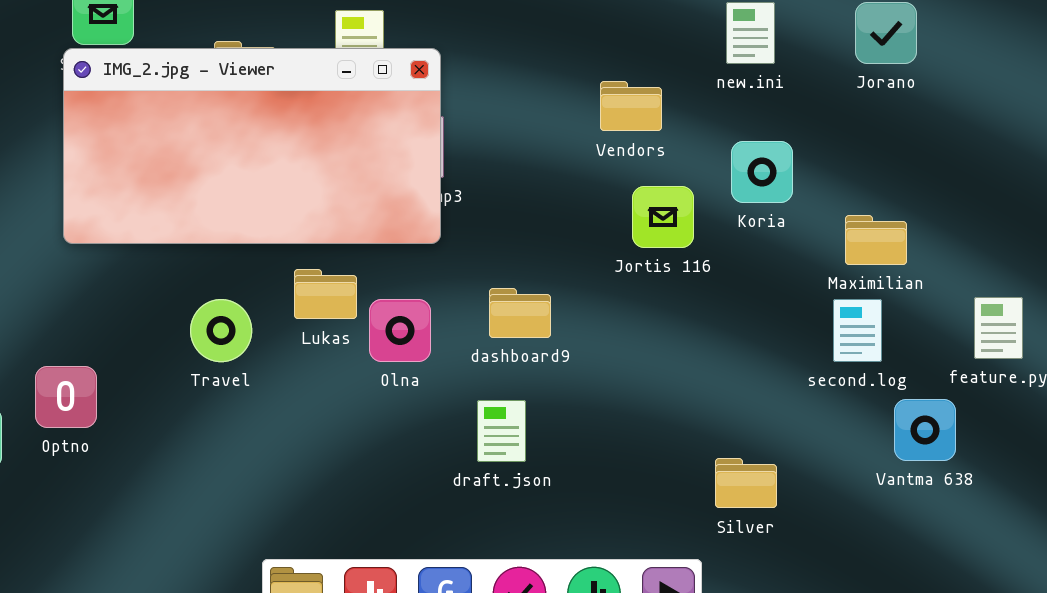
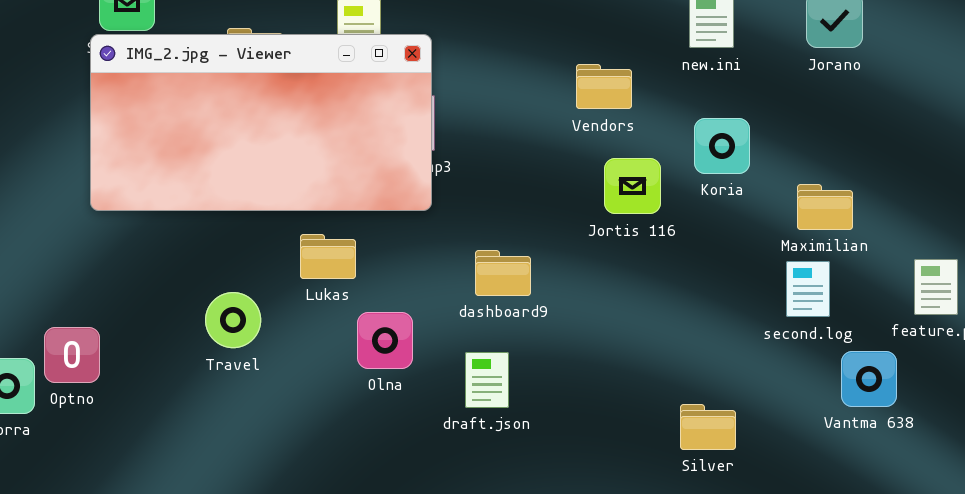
Travel: [190,299,252,362] -> [205,292,261,348], moved
Olna: [369,299,431,362] -> [357,312,413,369], moved
Optno: [35,366,97,428] -> [44,327,100,383], moved

